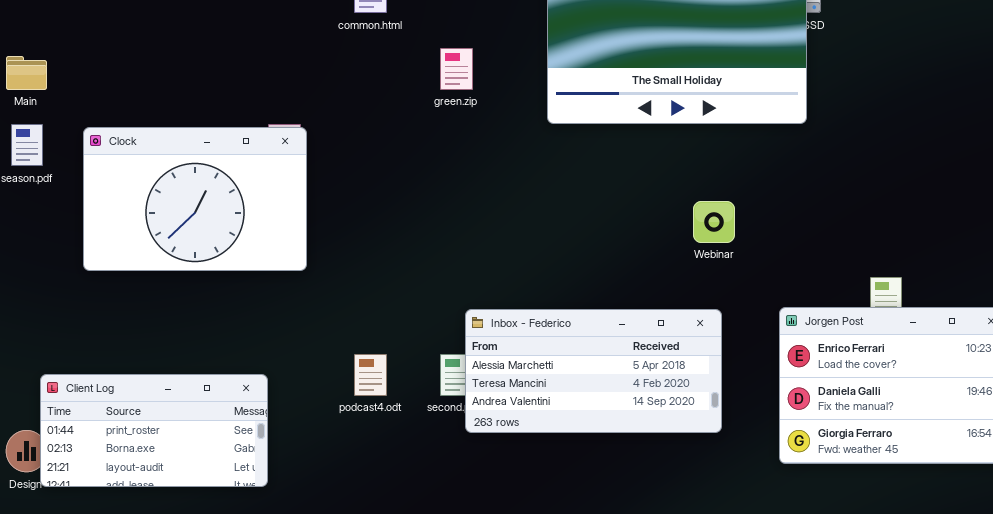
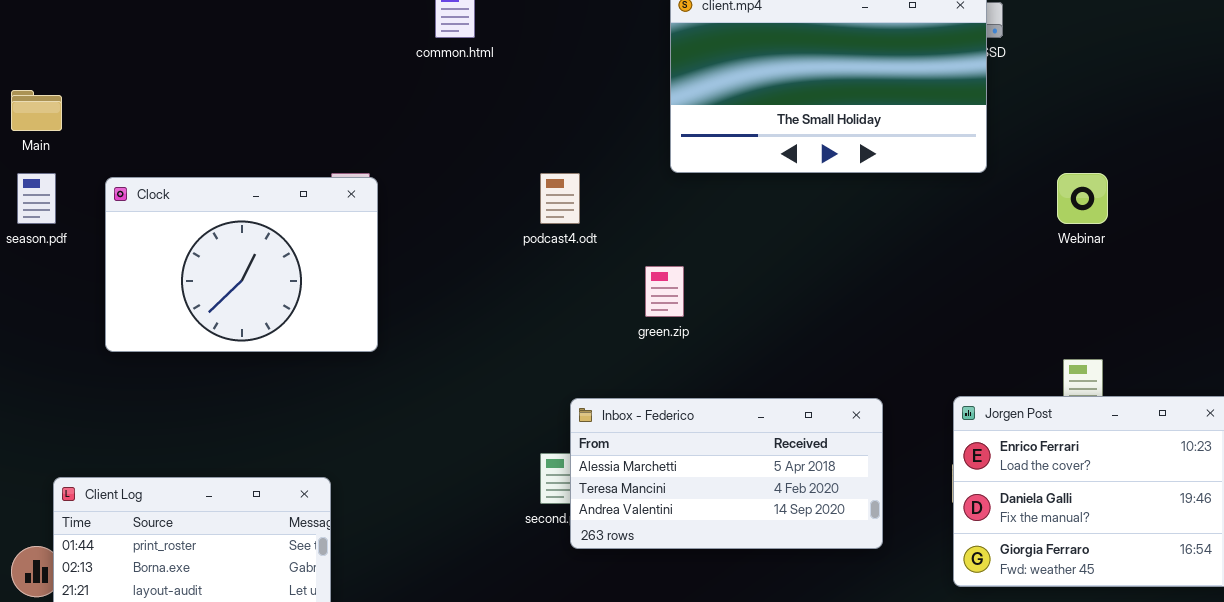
green.zip: [440,48,473,90] -> [645,266,684,317], moved
Webinar: [693,201,735,243] -> [1057,173,1108,224], moved
podcast4.odt: [354,354,387,396] -> [540,173,580,224], moved

